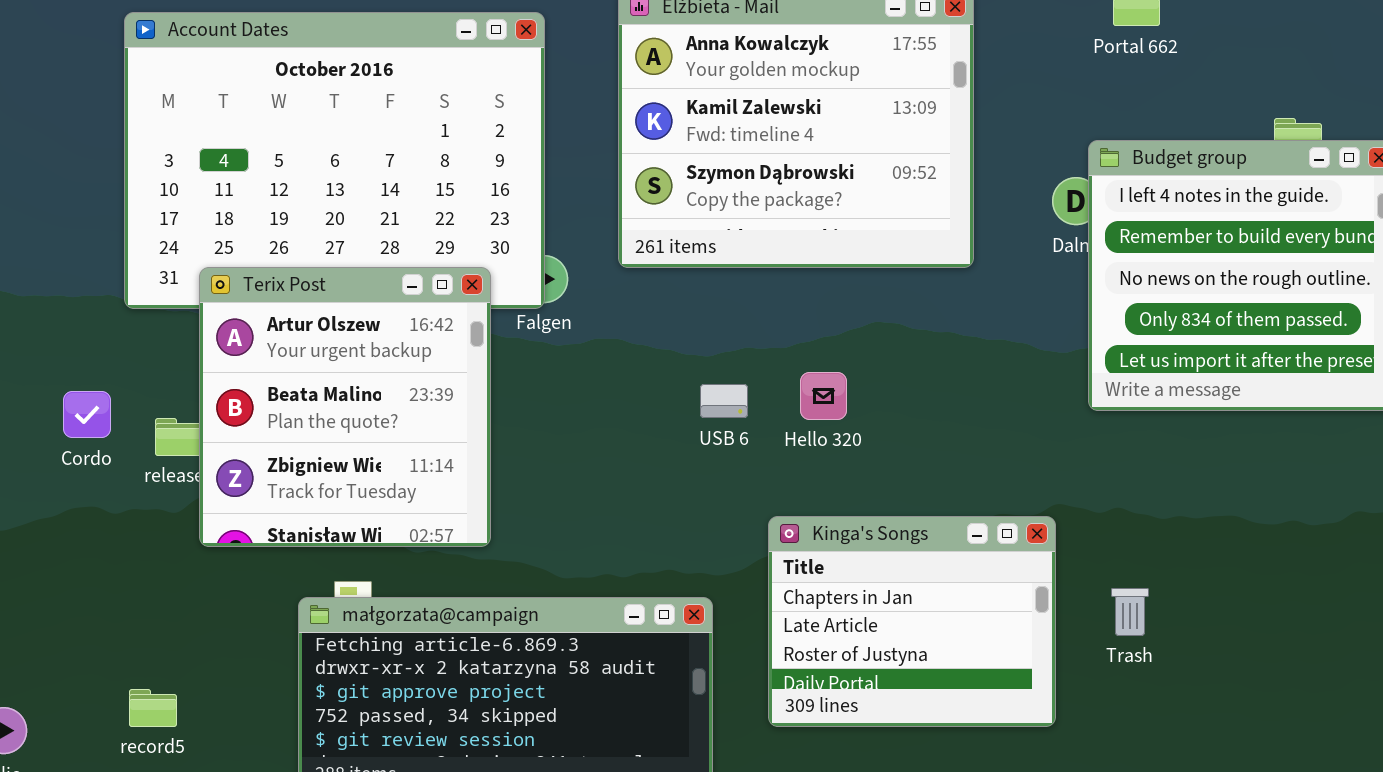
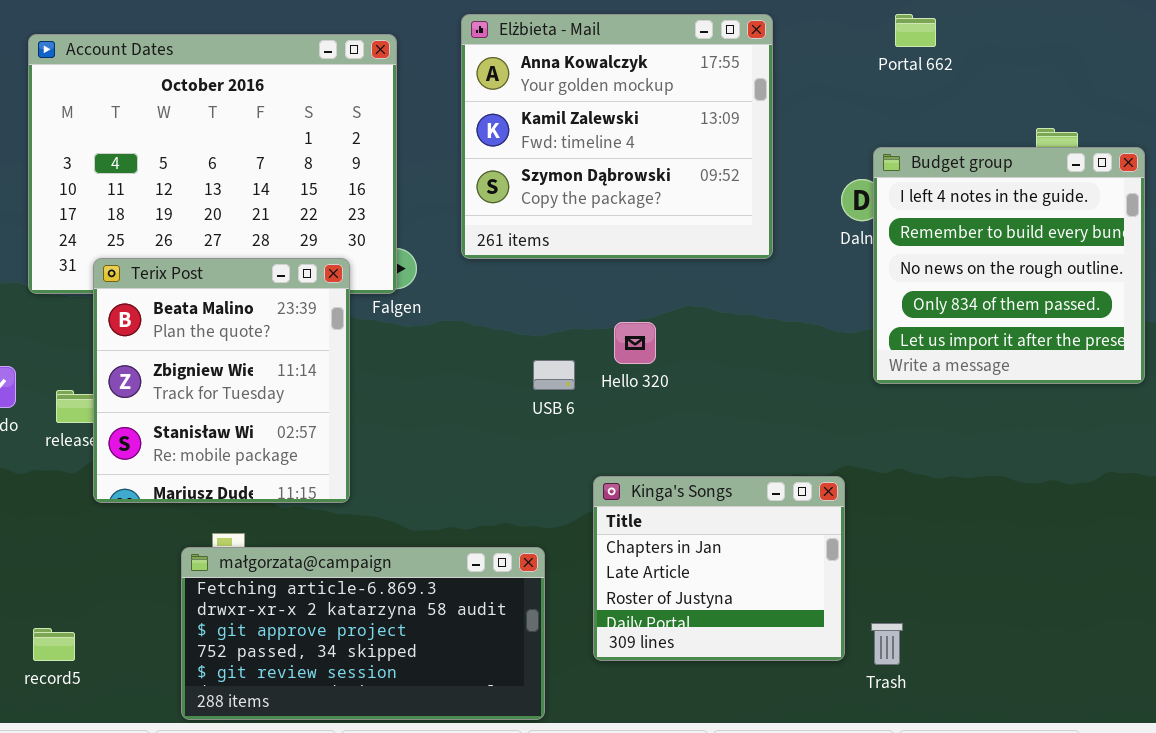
Terix Post: [199,267,491,547] -> [93,258,350,503], scrolled down 1 row
Hello 320: [800,372,847,420] -> [614,322,656,364], moved
Trash: [1111,588,1149,636] -> [871,623,903,665], moved

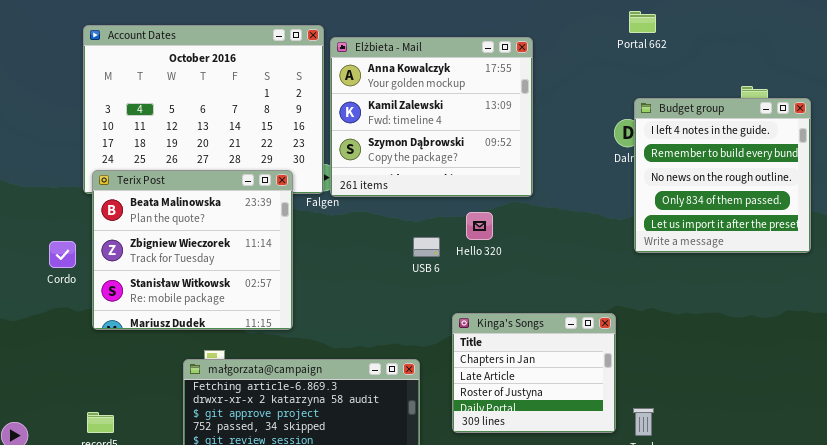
Elżbieta - Mail: [461,14,773,259] -> [330,37,533,197], moved
Portal 662: [895,14,936,47] -> [629,11,656,33], moved
Terix Post: [93,258,350,503] -> [92,170,293,330], resized

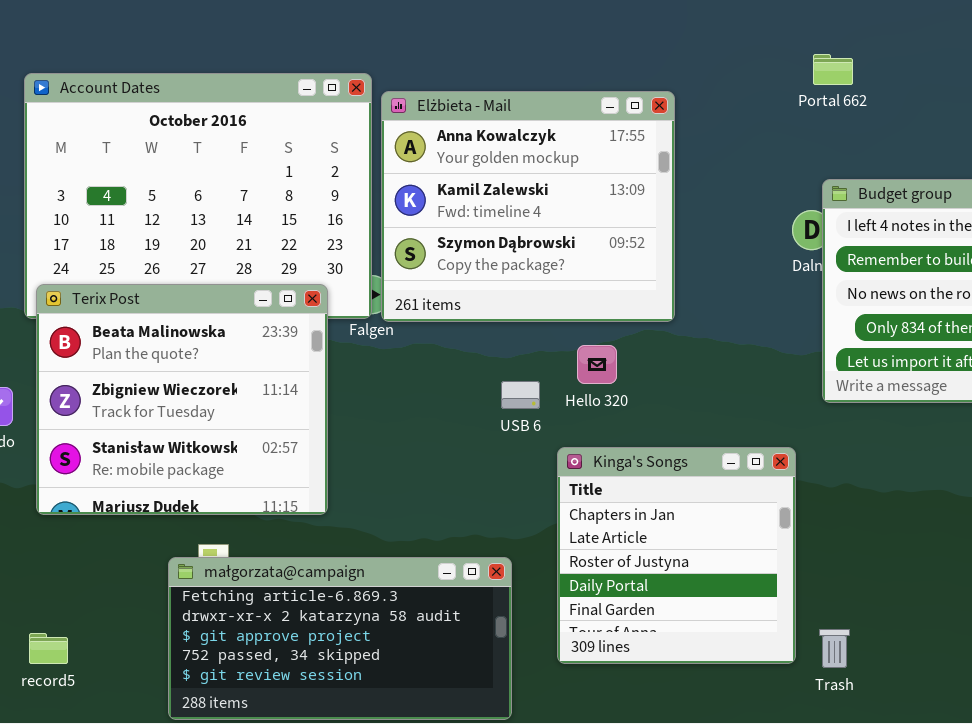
Kinga's Songs: [452,313,616,433] -> [557,447,796,664], resized

